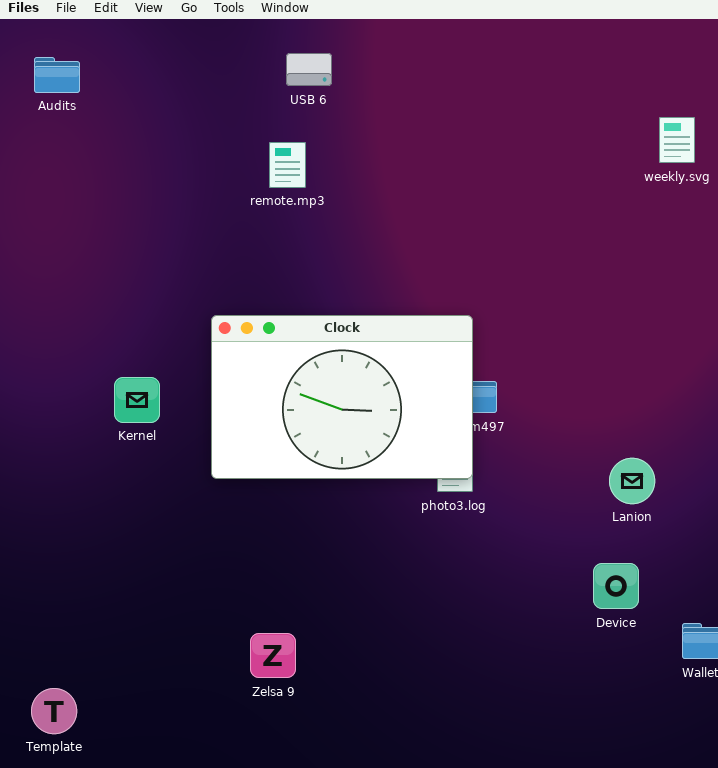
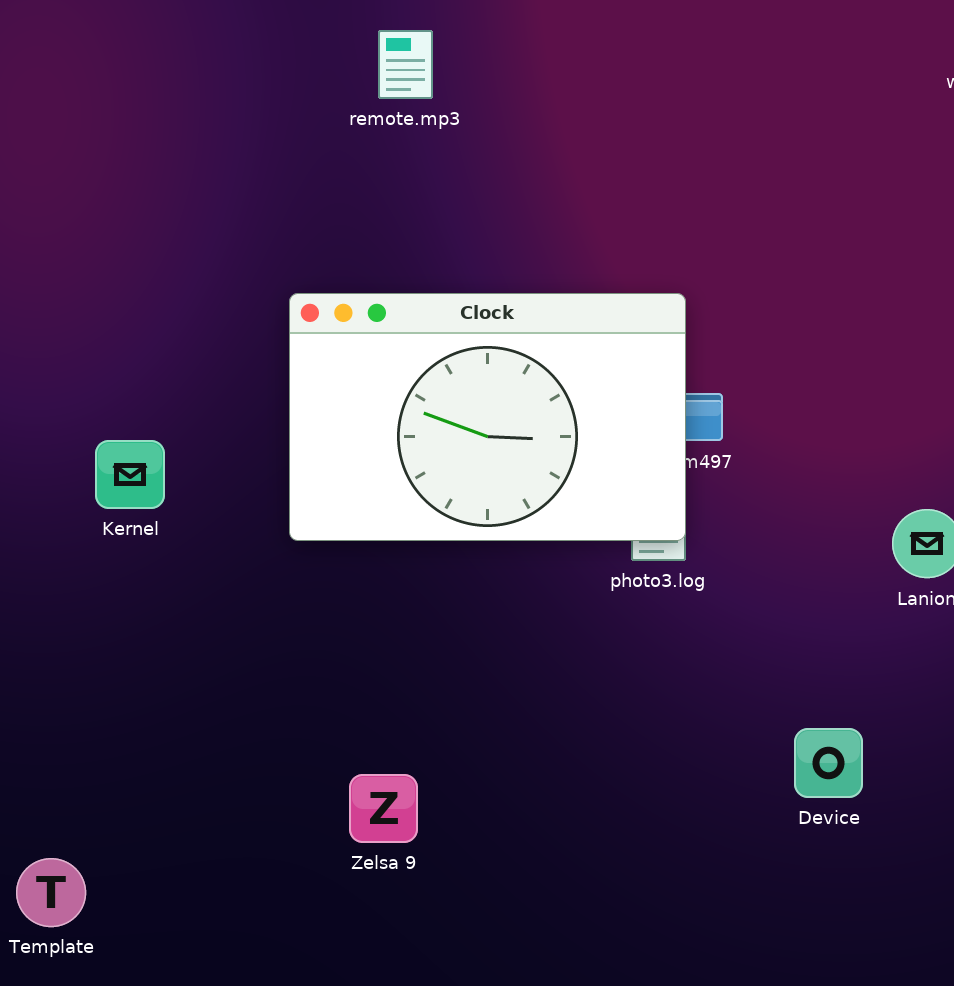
Kernel: [114,377,160,423] -> [95,440,165,509], moved
Device: [593,563,639,609] -> [794,728,863,798], moved

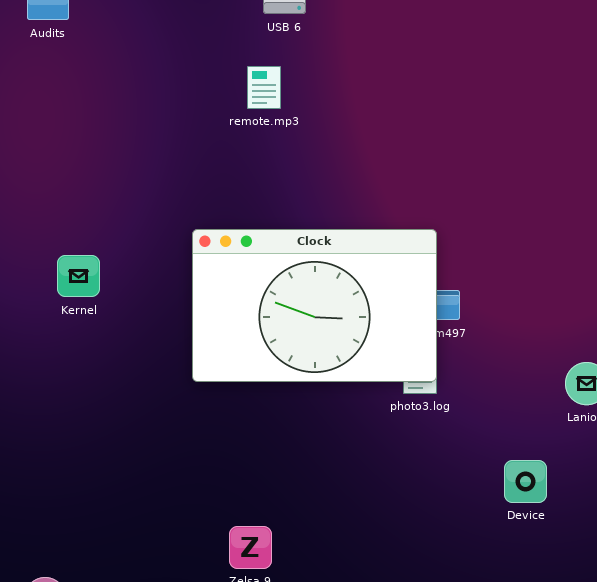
Kernel: [95,440,165,509] -> [57,255,100,297], moved
Device: [794,728,863,798] -> [504,460,547,503], moved

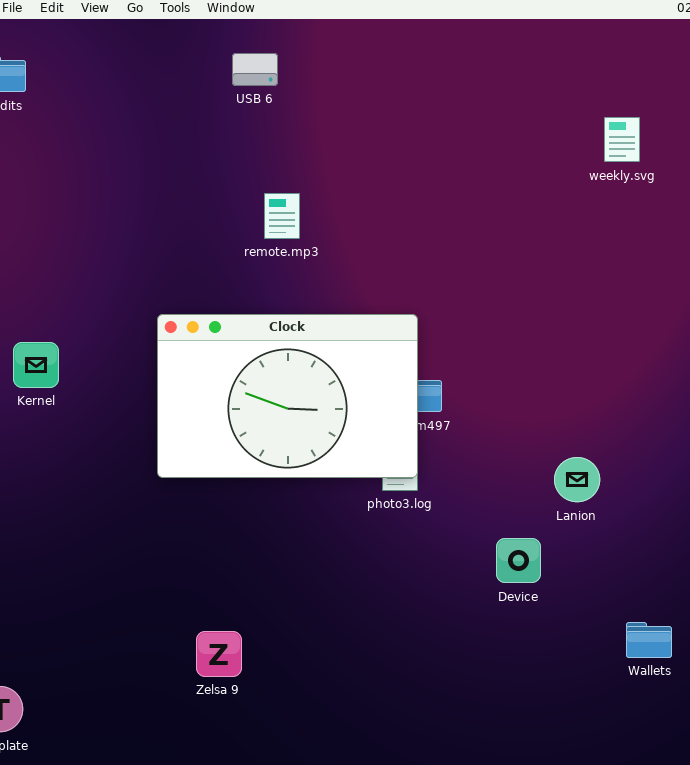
remote.mp3: [247,66,281,109] -> [264,193,300,239], moved
Device: [504,460,547,503] -> [496,538,541,583], moved

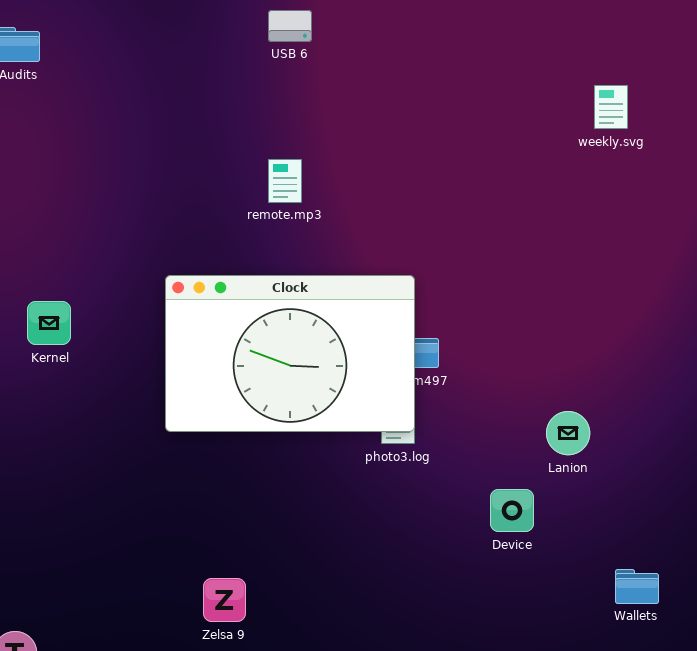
USB 6: [232,53,278,86] -> [268,10,312,42], moved

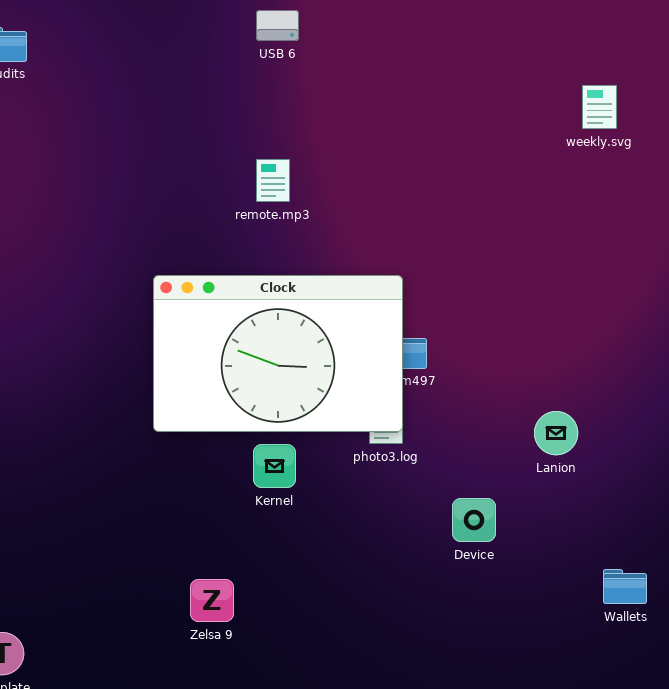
Kernel: [27,301,71,345] -> [253,444,296,488], moved
Device: [490,489,534,532] -> [452,498,496,542], moved

